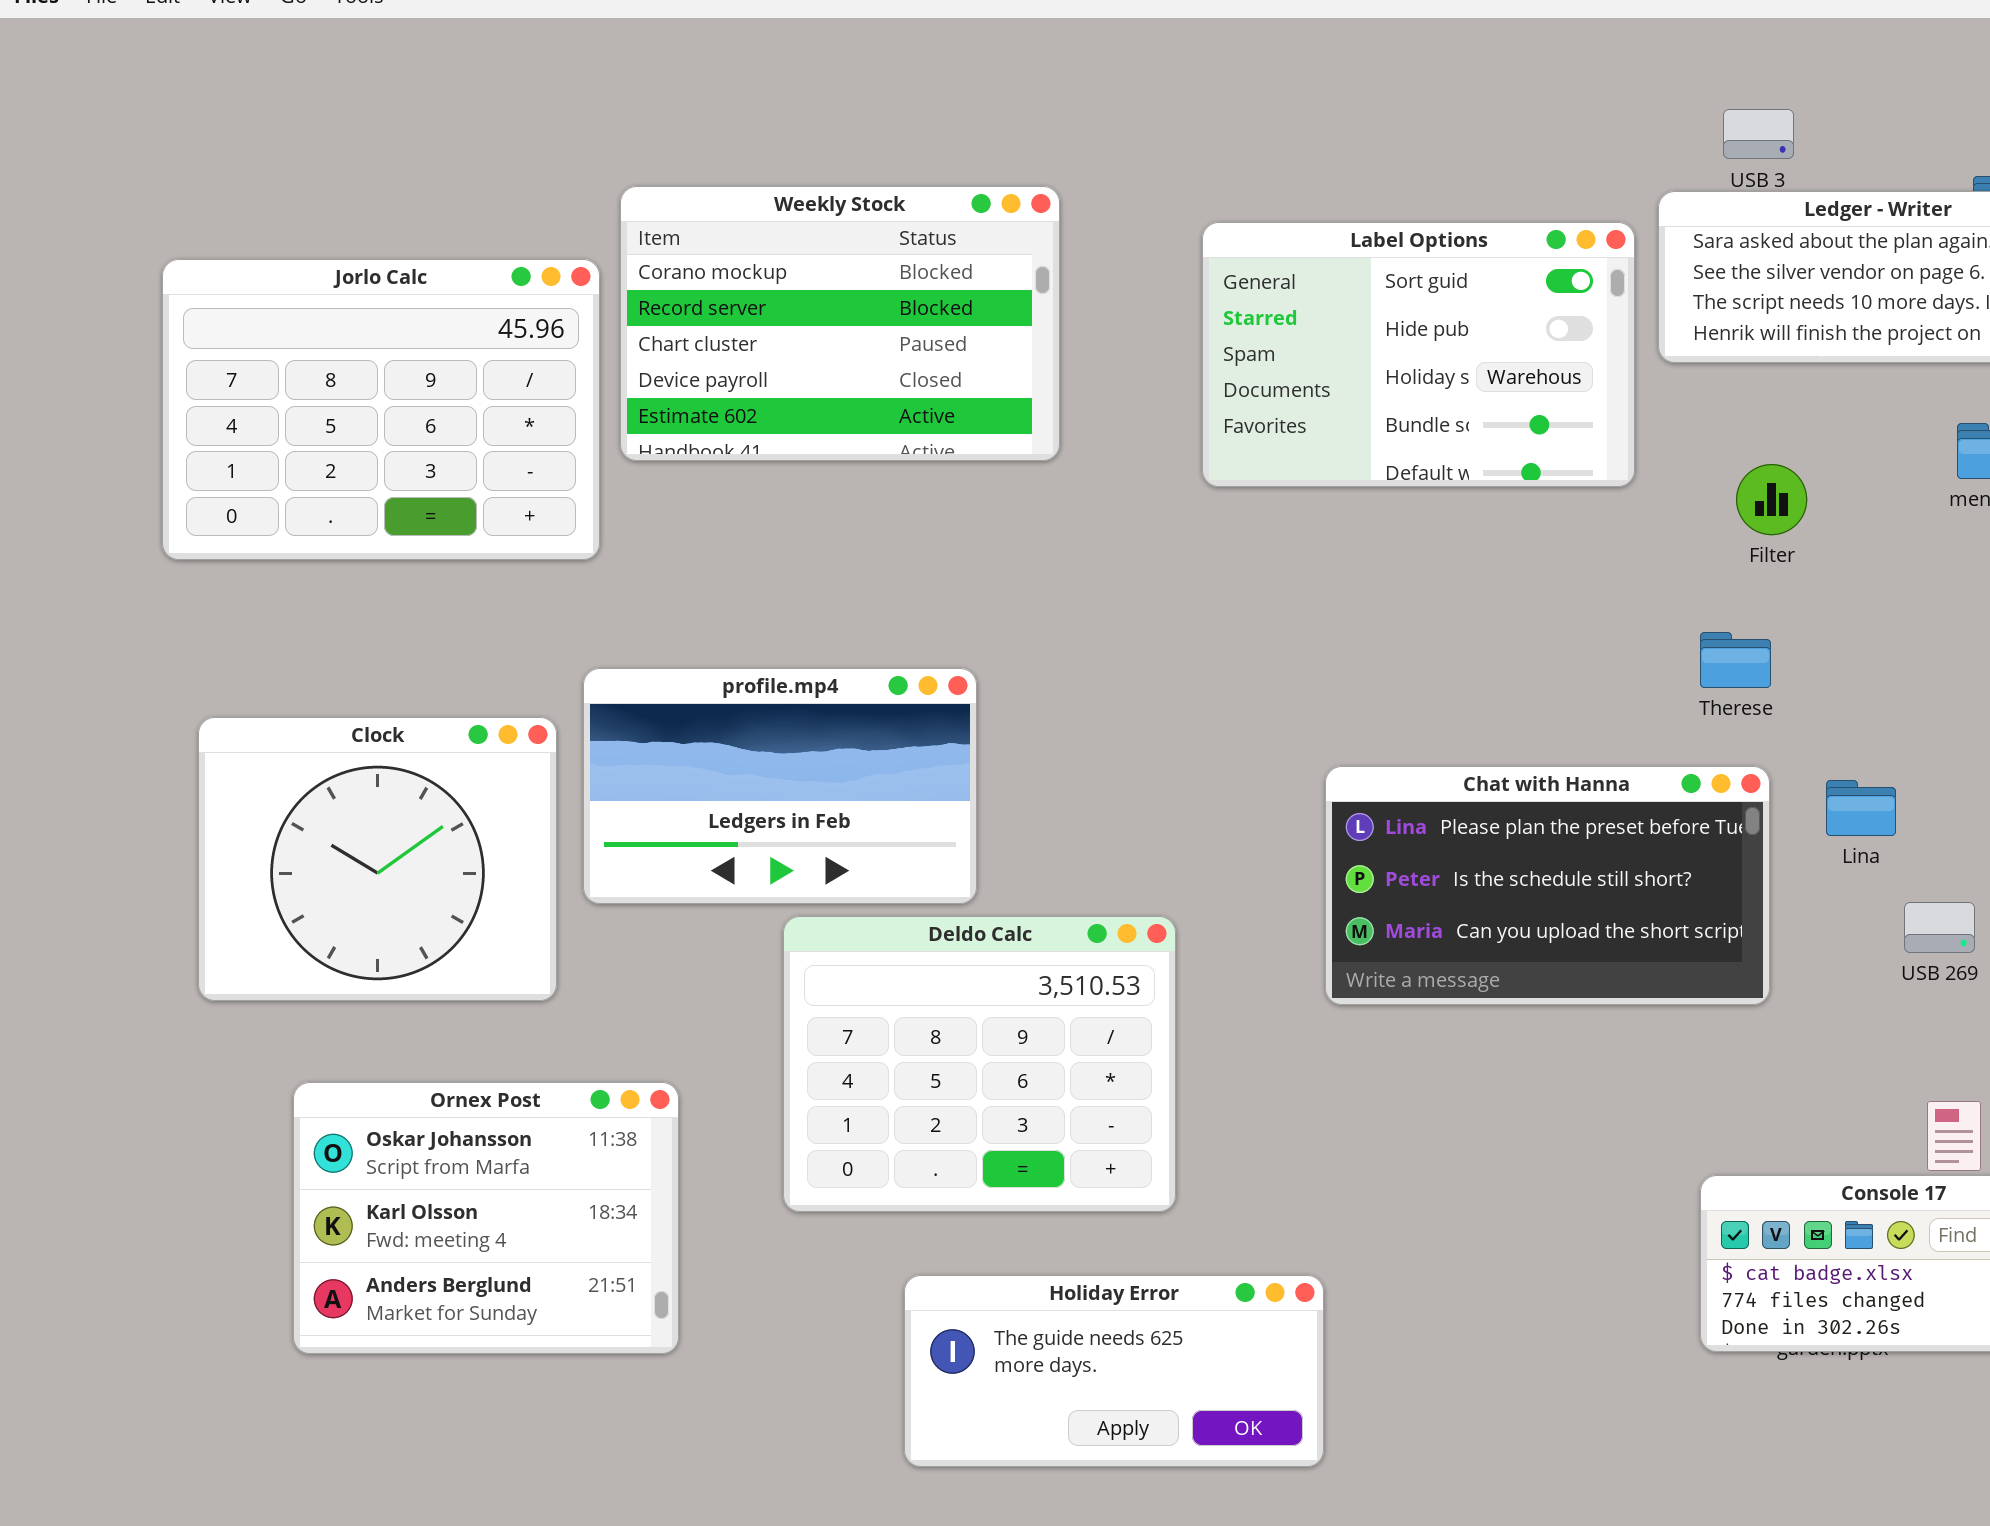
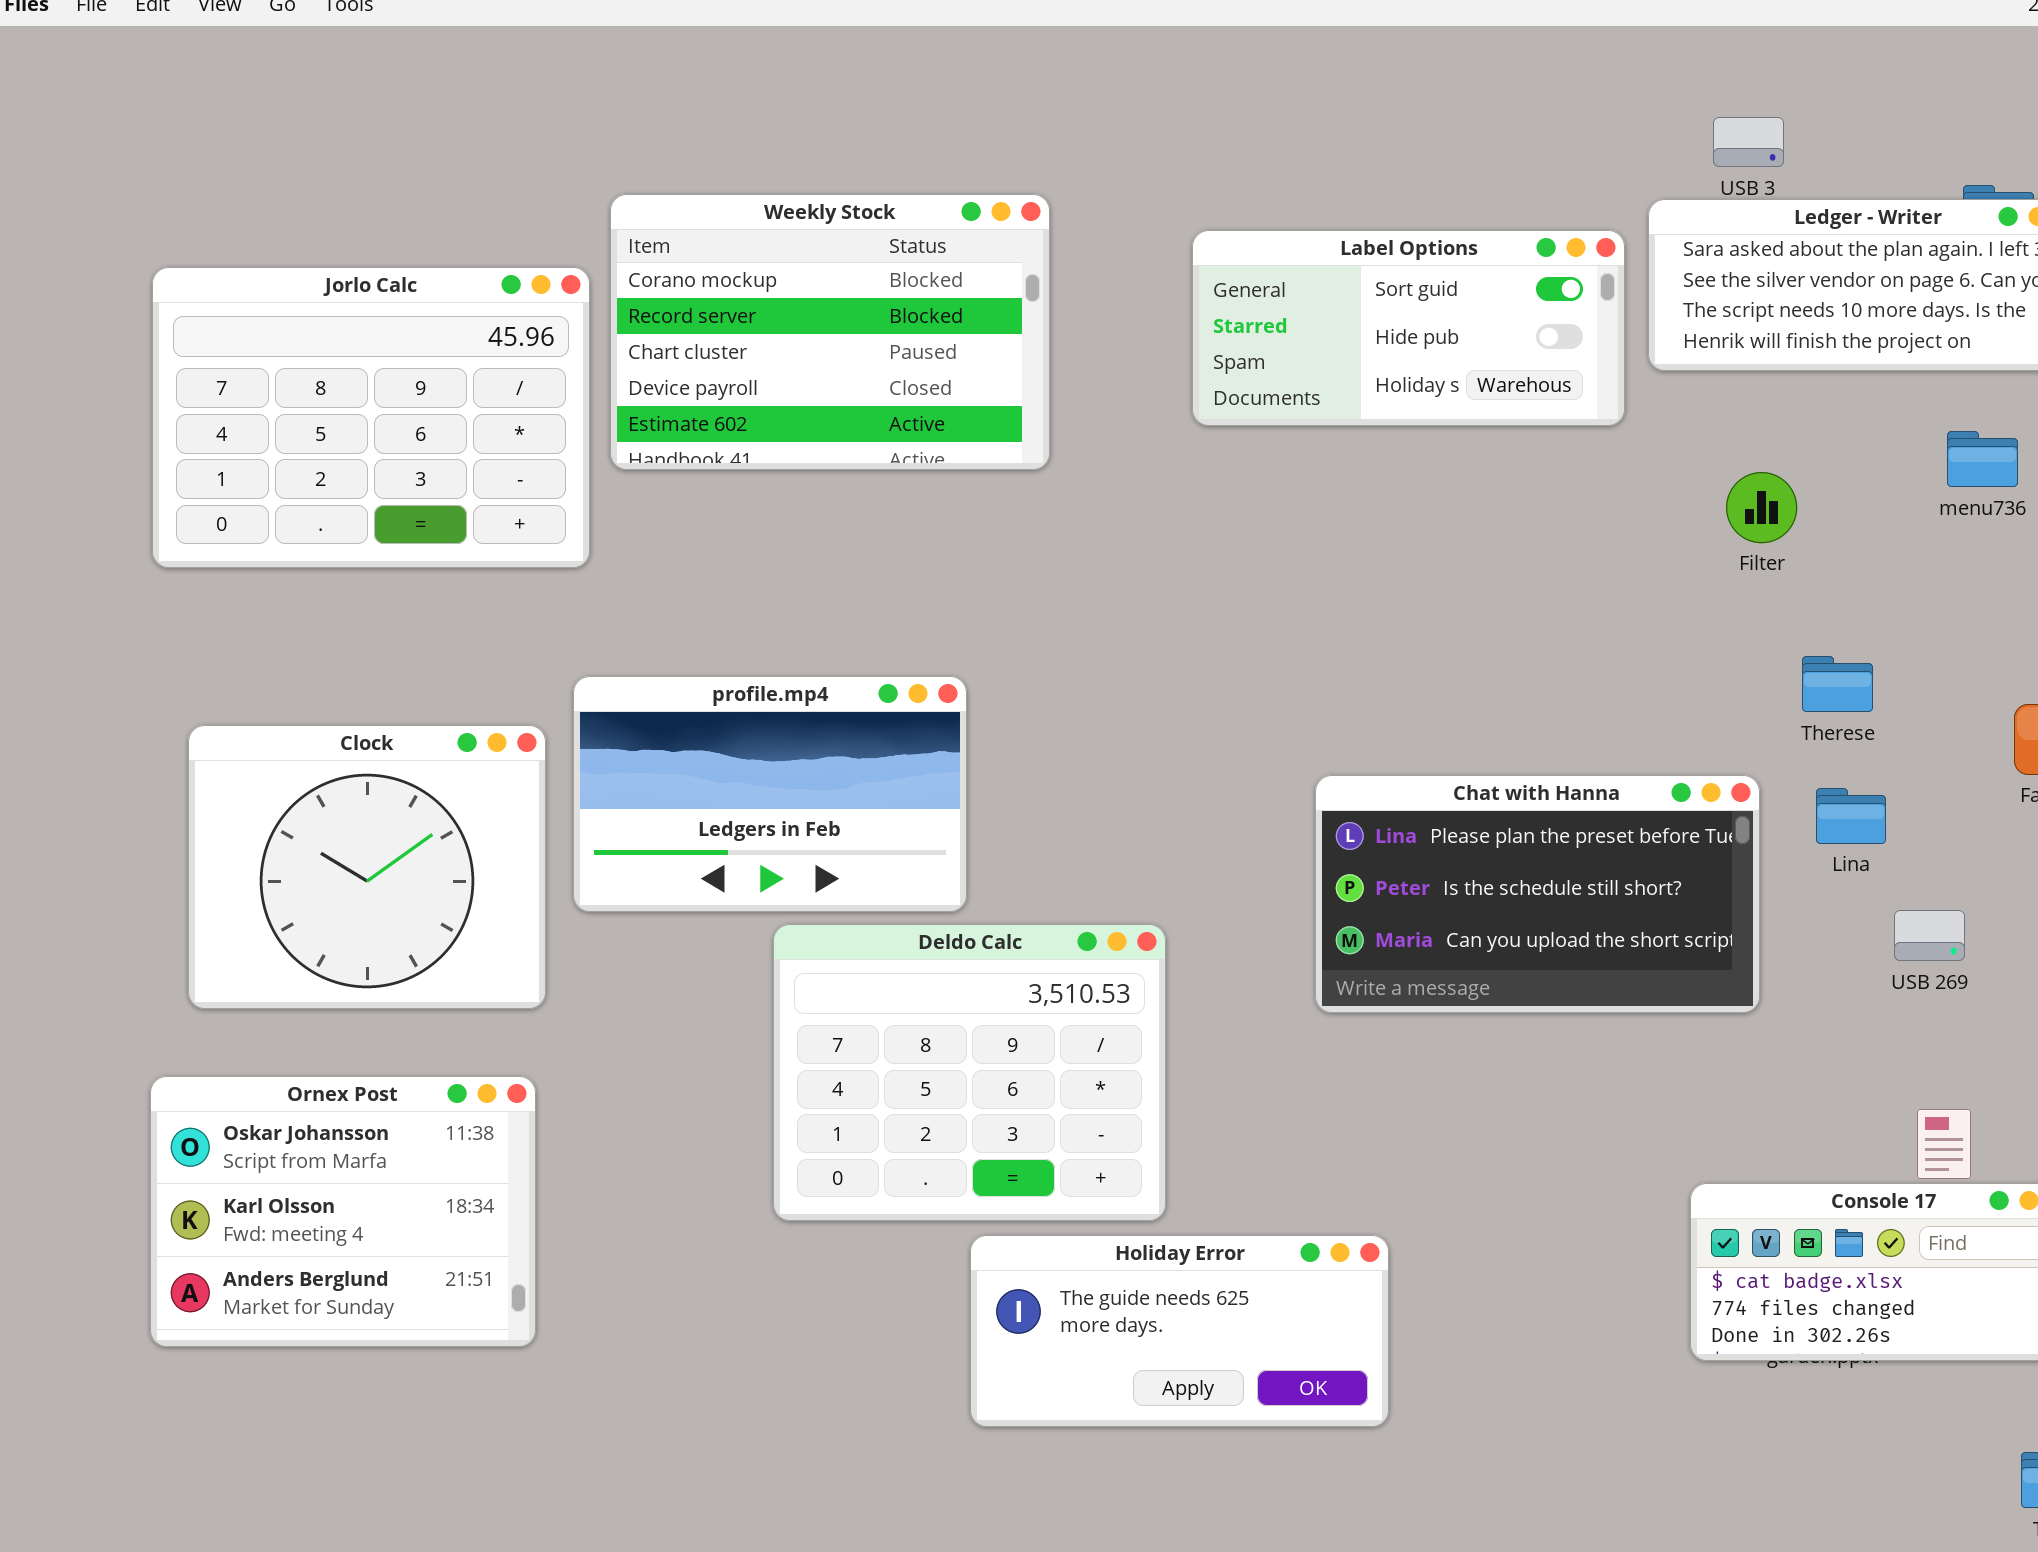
Label Options: [1202,222,1635,487] -> [1192,230,1625,426], resized
Therese: [1700,632,1771,688] -> [1802,656,1873,712], moved
Ornex Post: [293,1082,679,1354] -> [150,1076,536,1347], moved
Holiday Error: [904,1275,1324,1467] -> [970,1235,1389,1427], moved

